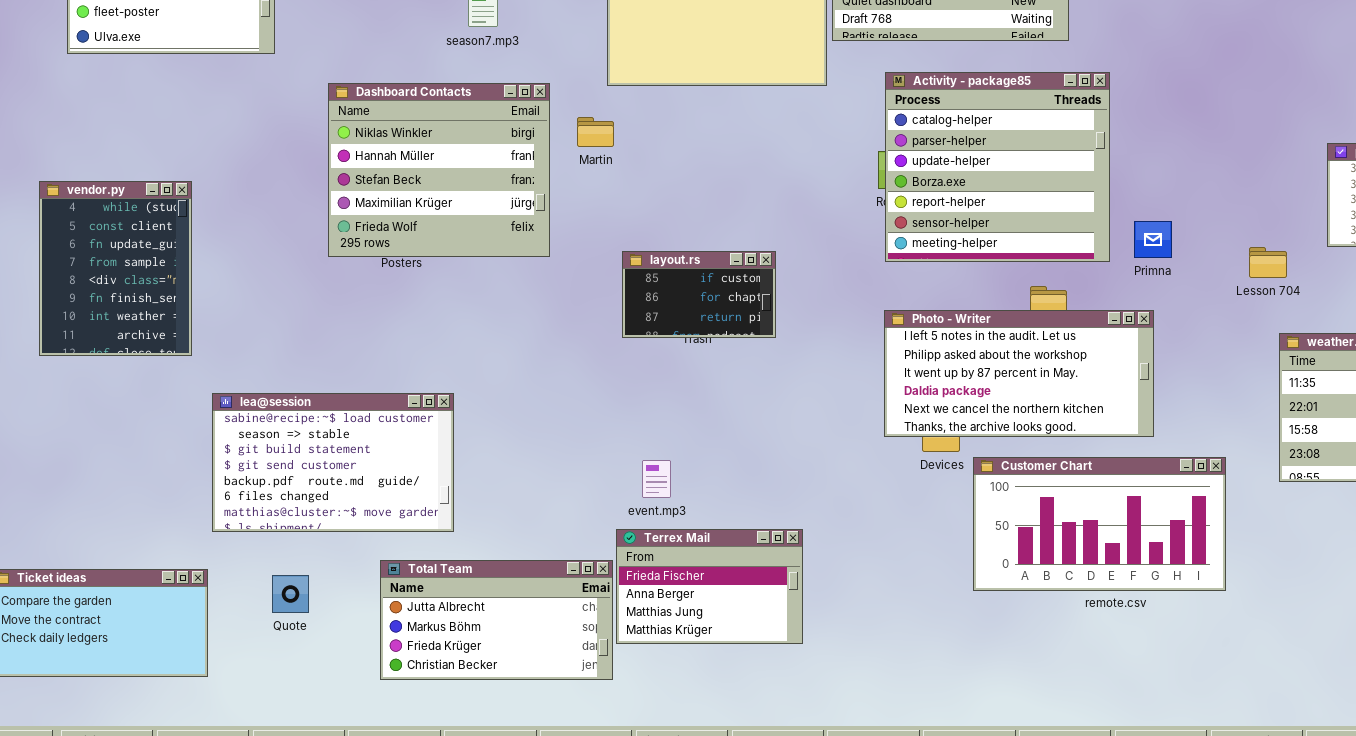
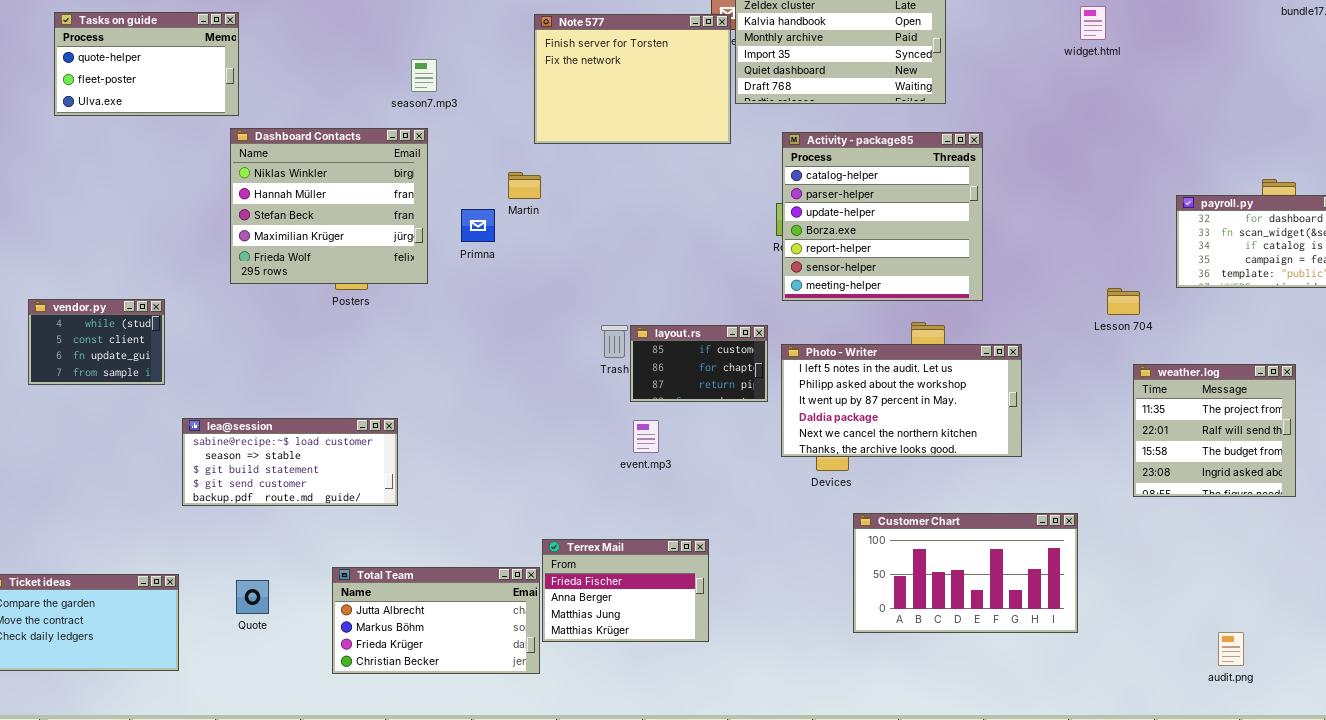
Dashboard Contacts: [328,83,550,257] -> [230,128,428,284], moved
vendor.py: [39,181,192,356] -> [28,299,165,385], resized
Primna: [1134,221,1172,258] -> [461,209,495,242], moved
layout.rs: [622,251,776,338] -> [630,325,768,402], moved
lea@session: [212,393,454,532] -> [182,418,398,506], resized
Customer Chart: [973,457,1226,591] -> [853,513,1078,633], moved
event.mp3: [642,460,671,498] -> [633,420,659,453], moved

